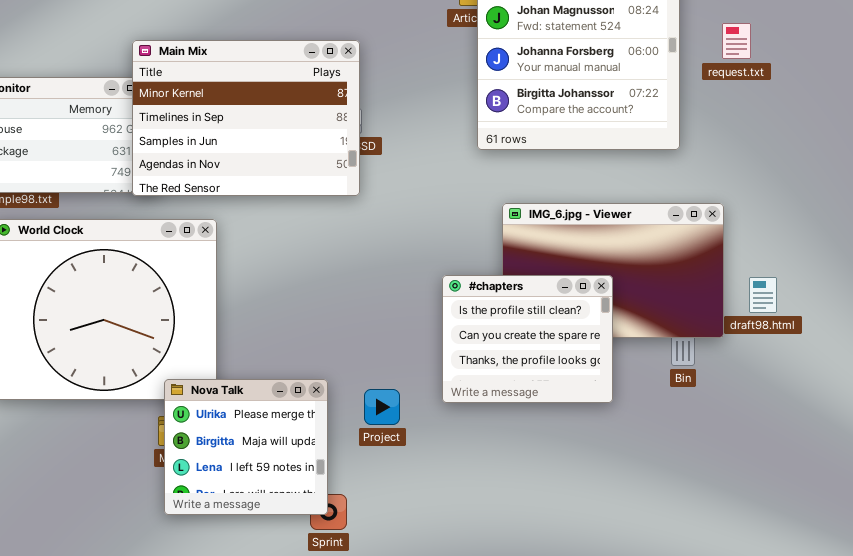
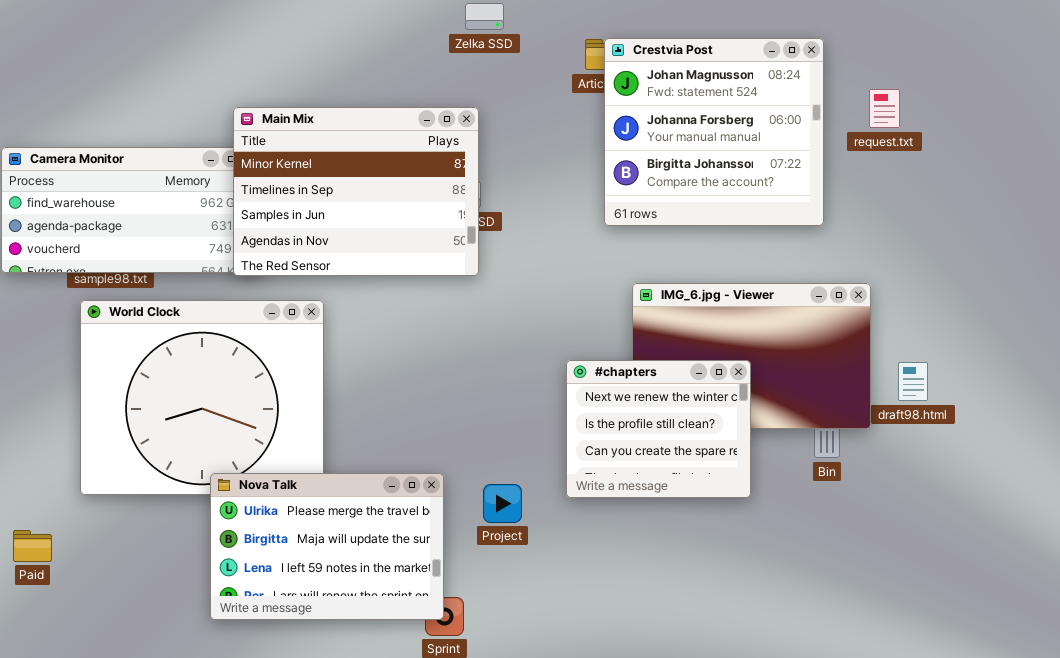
#chapters: [442,275,613,403] -> [566,360,751,498], scrolled up 1 row
Nova Talk: [164,379,328,515] -> [210,473,444,620], resized

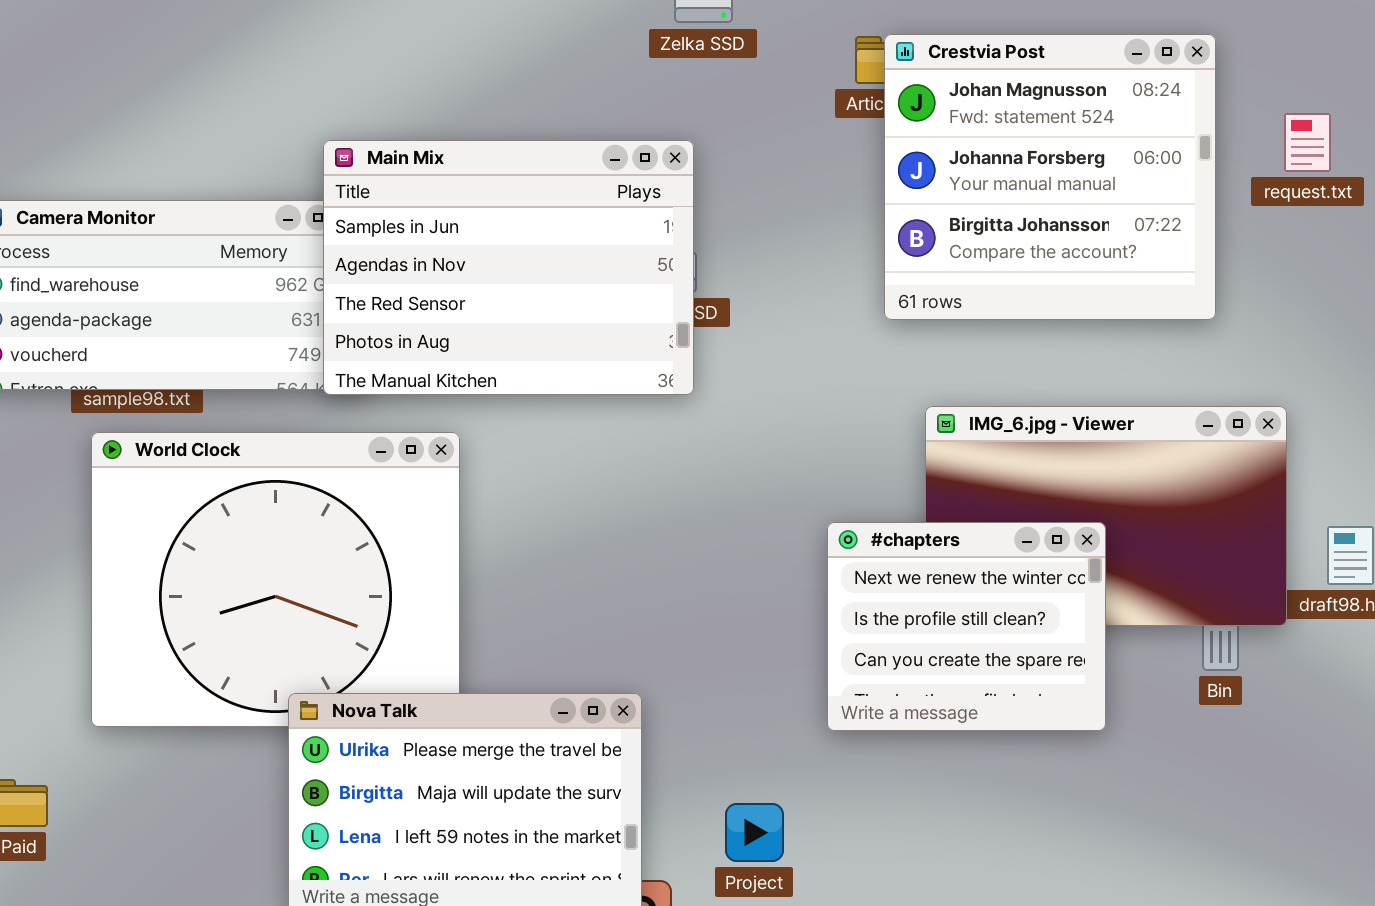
Main Mix: [233,107,479,276] -> [323,140,694,395], scrolled down 2 rows
Project: [483,484,522,523] -> [725,803,784,862], moved

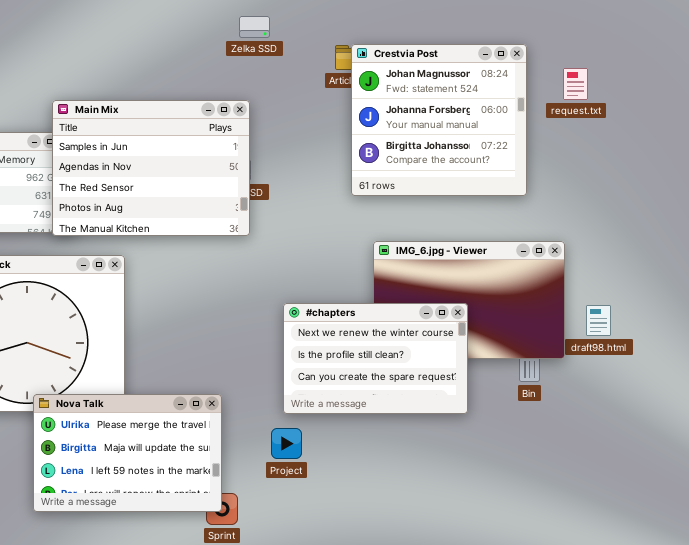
request.txt: [1284,113,1331,172] -> [563,68,588,100], moved
#chapters: [827,522,1106,731] -> [283,303,468,414], resized
Project: [725,803,784,862] -> [271,428,302,459], moved

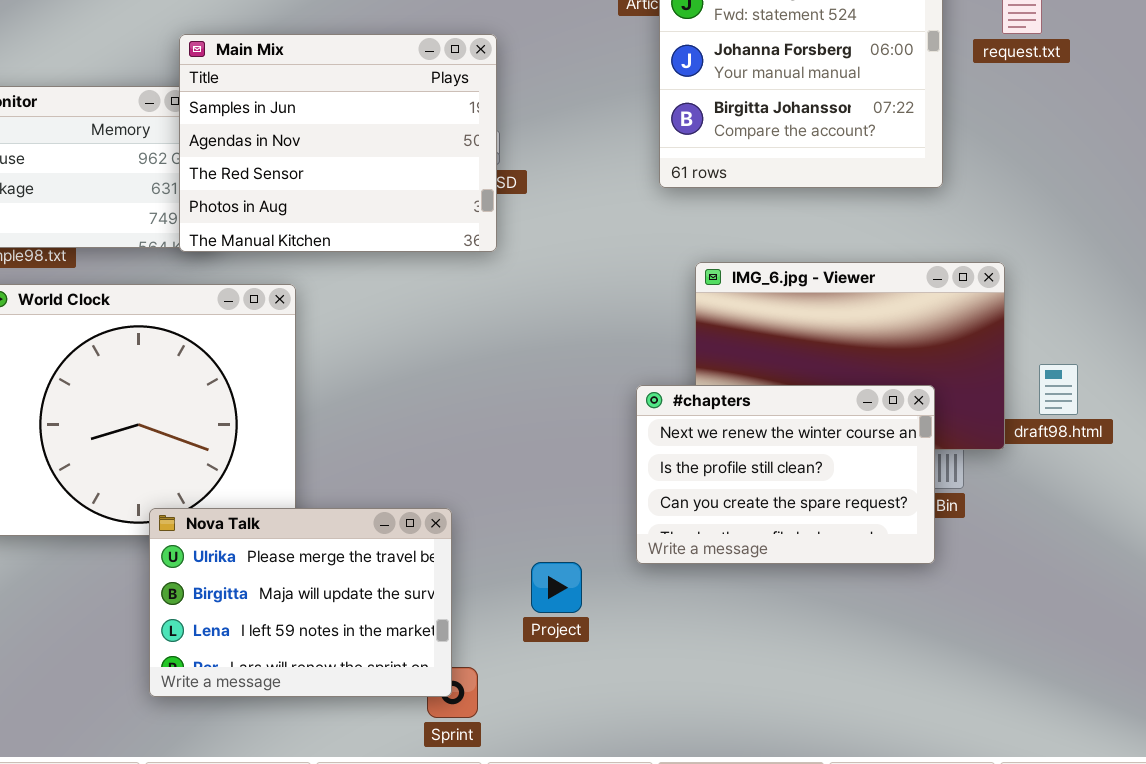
#chapters: [283,303,468,414] -> [636,385,935,564], moved

